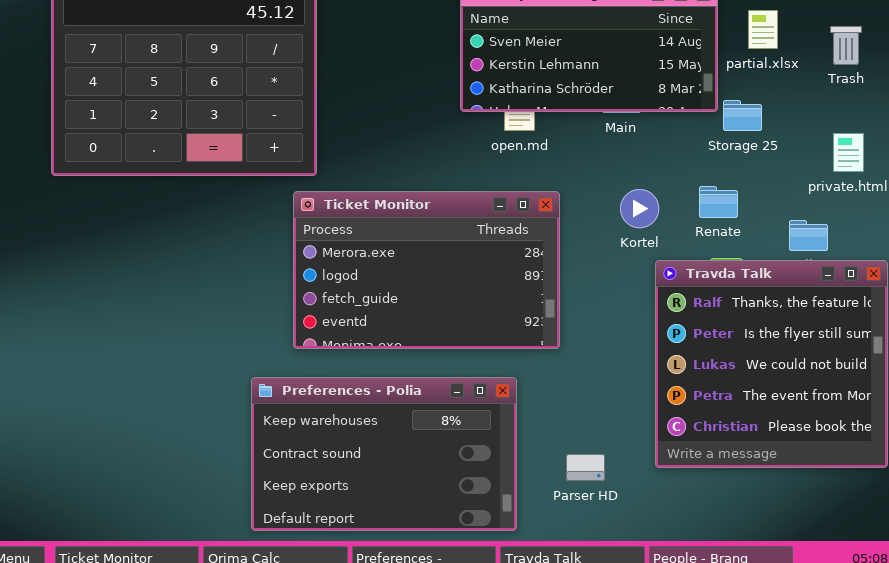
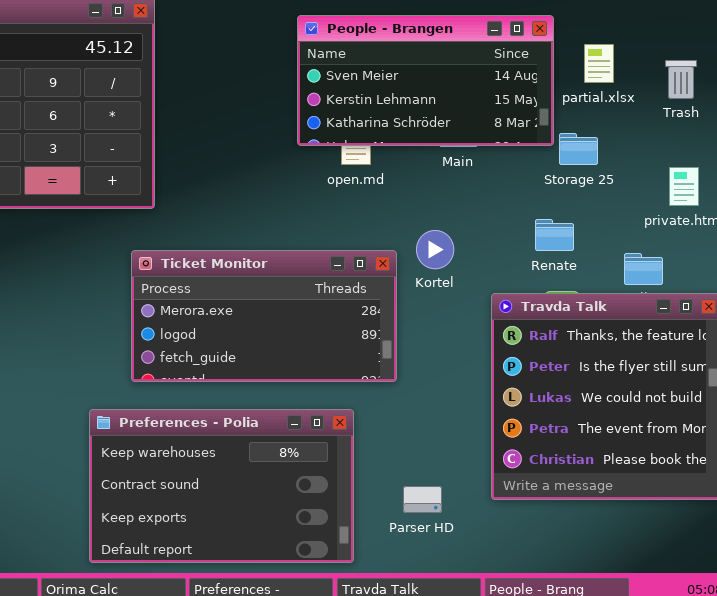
Kortel: [620,189,659,228] -> [416,230,454,269], moved
Ticket Monitor: [293,191,560,349] -> [131,250,397,382], resized

